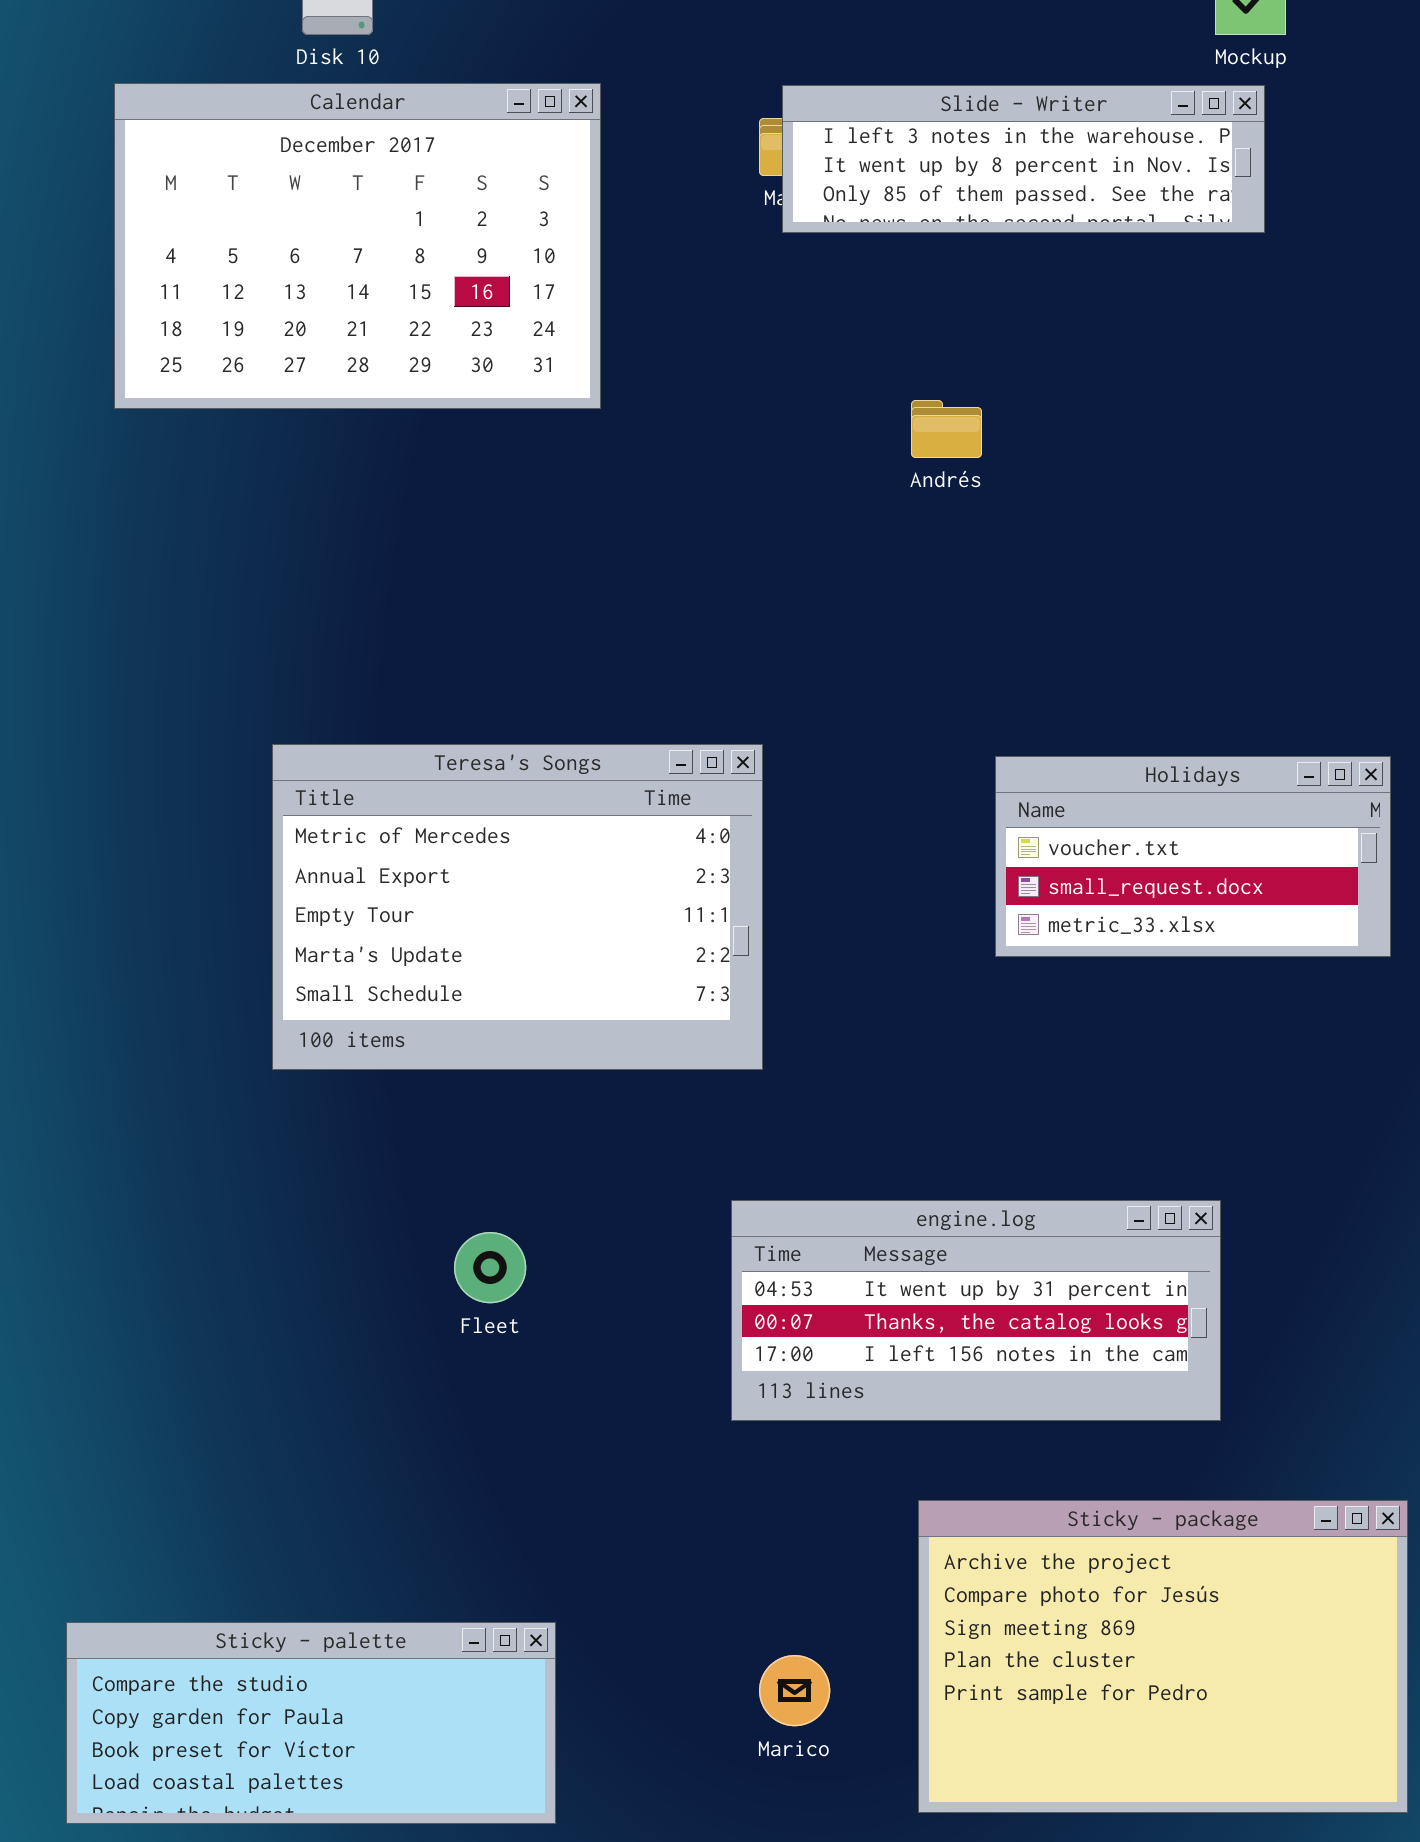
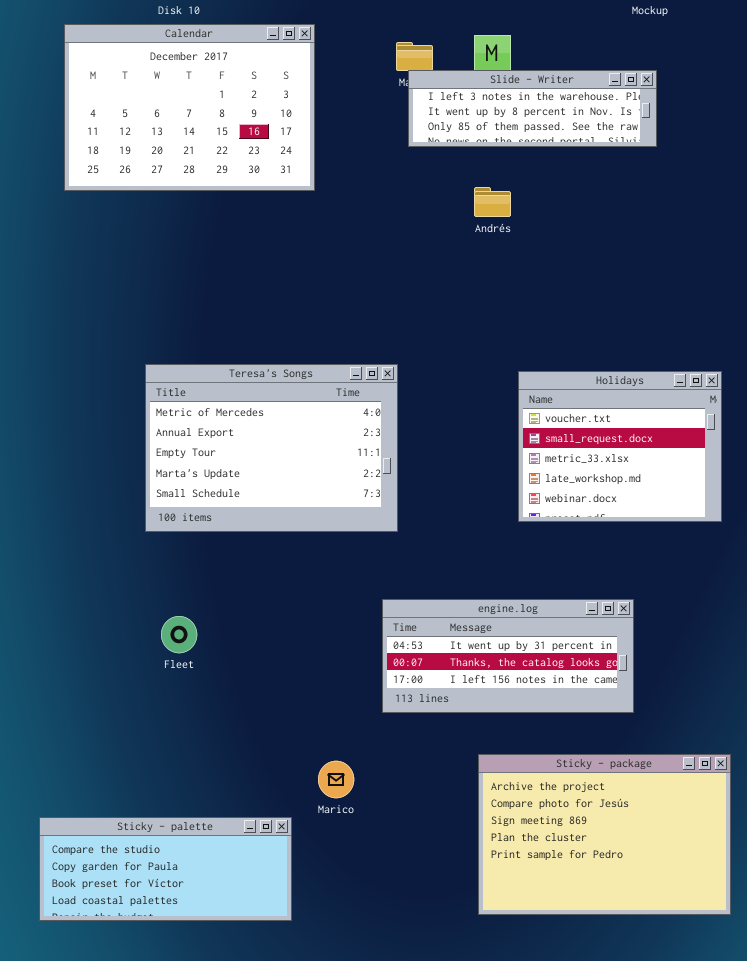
Slide - Writer: [782,85,1265,233] -> [408,70,657,147], moved
Holidays: [995,756,1391,957] -> [518,371,722,522], resized
Fleet: [454,1232,526,1303] -> [161,616,197,653], moved
Marico: [759,1655,830,1726] -> [318,761,354,798], moved

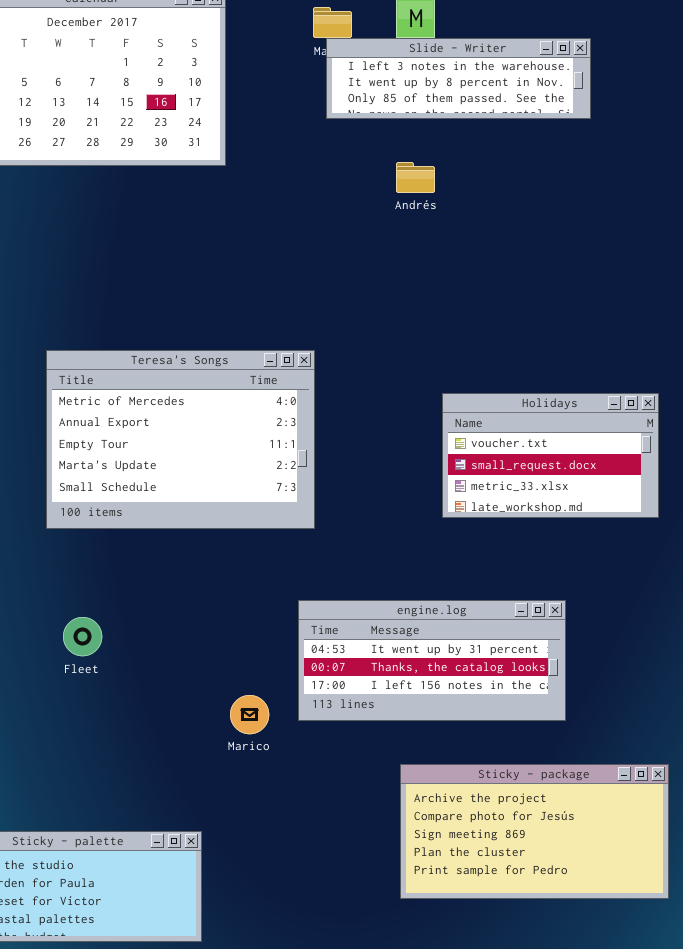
Holidays: [518,371,722,522] -> [442,393,659,518], resized
Sticky - package: [478,754,731,915] -> [400,764,669,899], resized
Marico: [318,761,354,798] -> [230,695,269,734], moved

